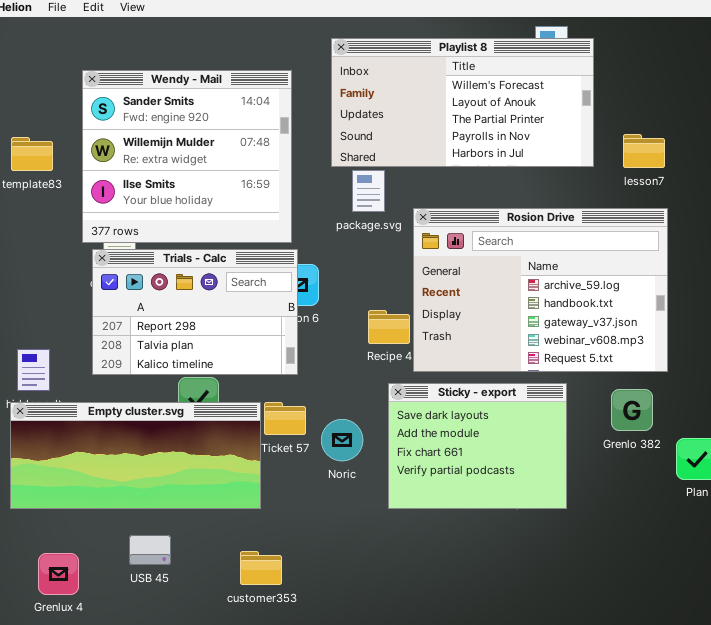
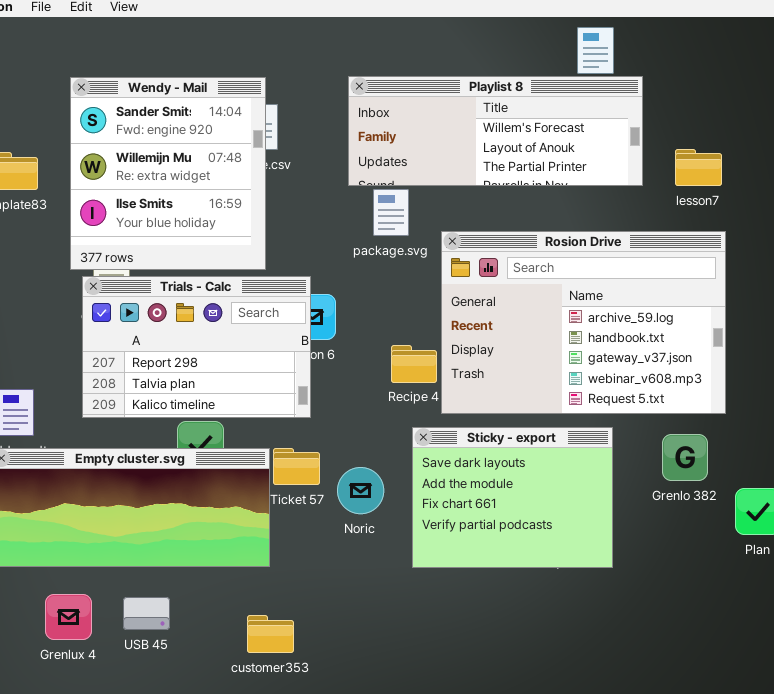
Playlist 8: [331,38,594,167] -> [348,76,643,186], resized
Wendy - Mail: [82,70,292,243] -> [70,77,266,270], resized
Grenlux 4: [38,553,79,595] -> [45,594,92,640], moved

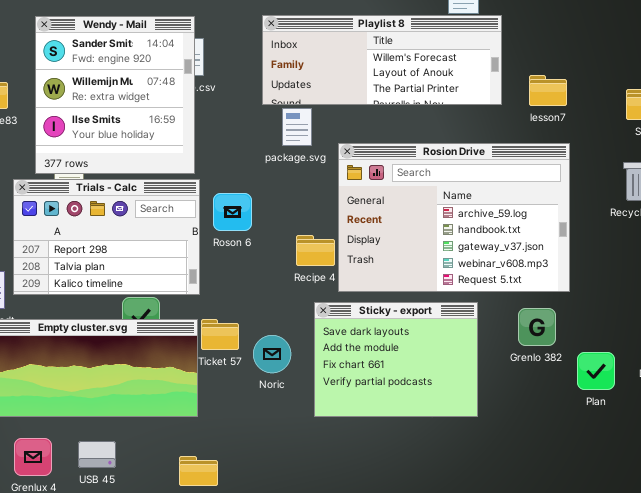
Trials - Calc: [82,276,311,418] -> [13,179,200,295], moved

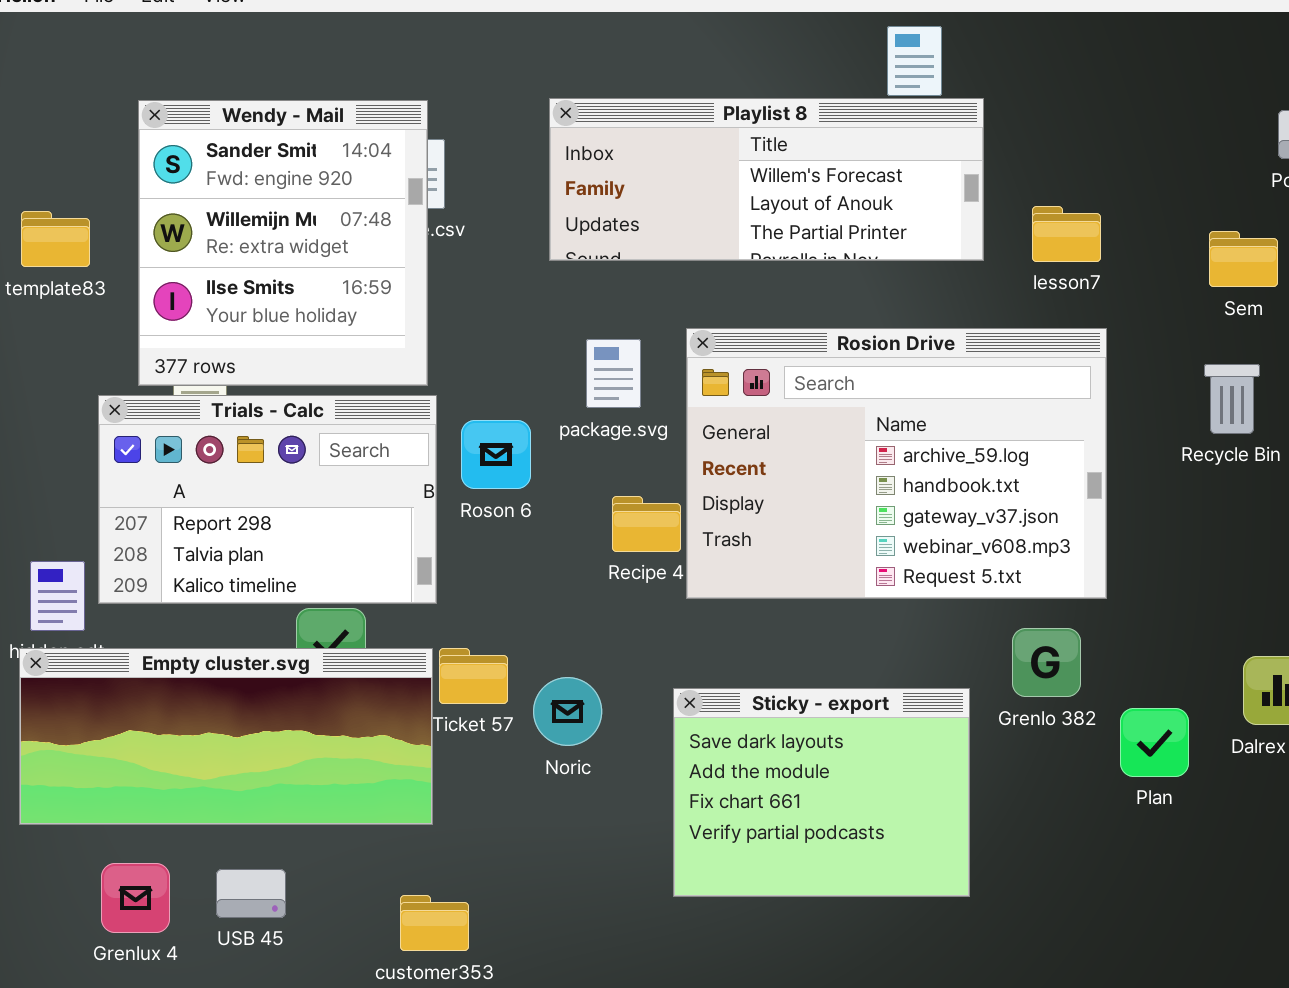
package.svg: [282,108,312,146] -> [586,339,641,408], moved
Sticky - export: [314,302,478,417] -> [673,688,970,897], moved

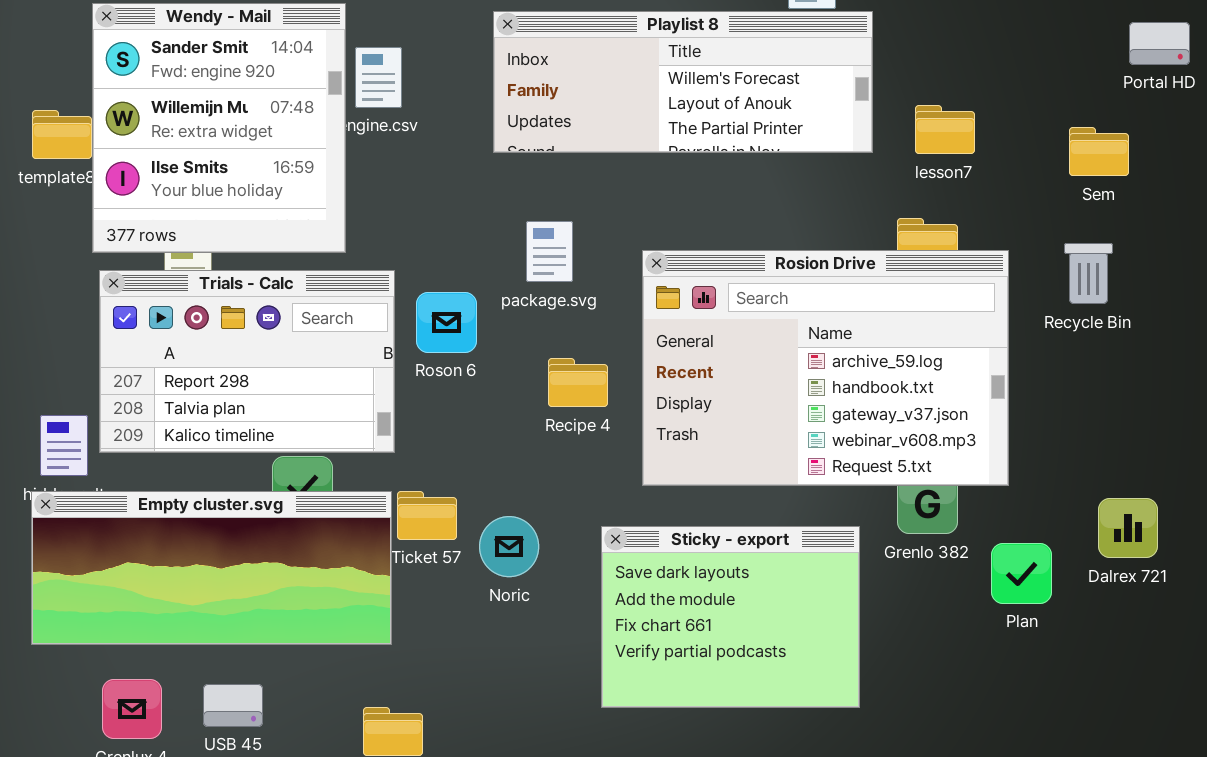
Wendy - Mail: [138,100,428,386] -> [92,3,346,253], moved
Rosion Drive: [686,328,1107,599] -> [642,250,1009,486], moved

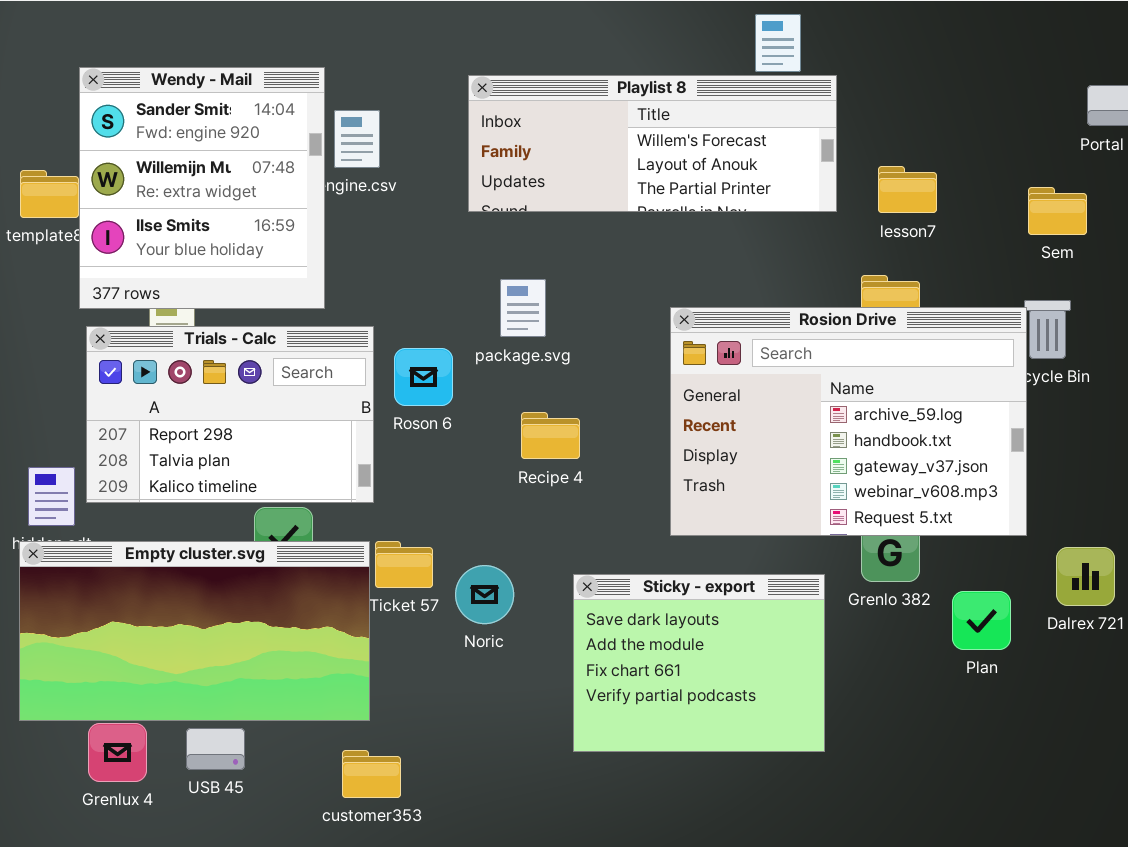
Rosion Drive: [642,250,1009,486] -> [670,307,1027,536], moved
Empty cluster.svg: [31,491,392,645] -> [19,541,370,721], resized

